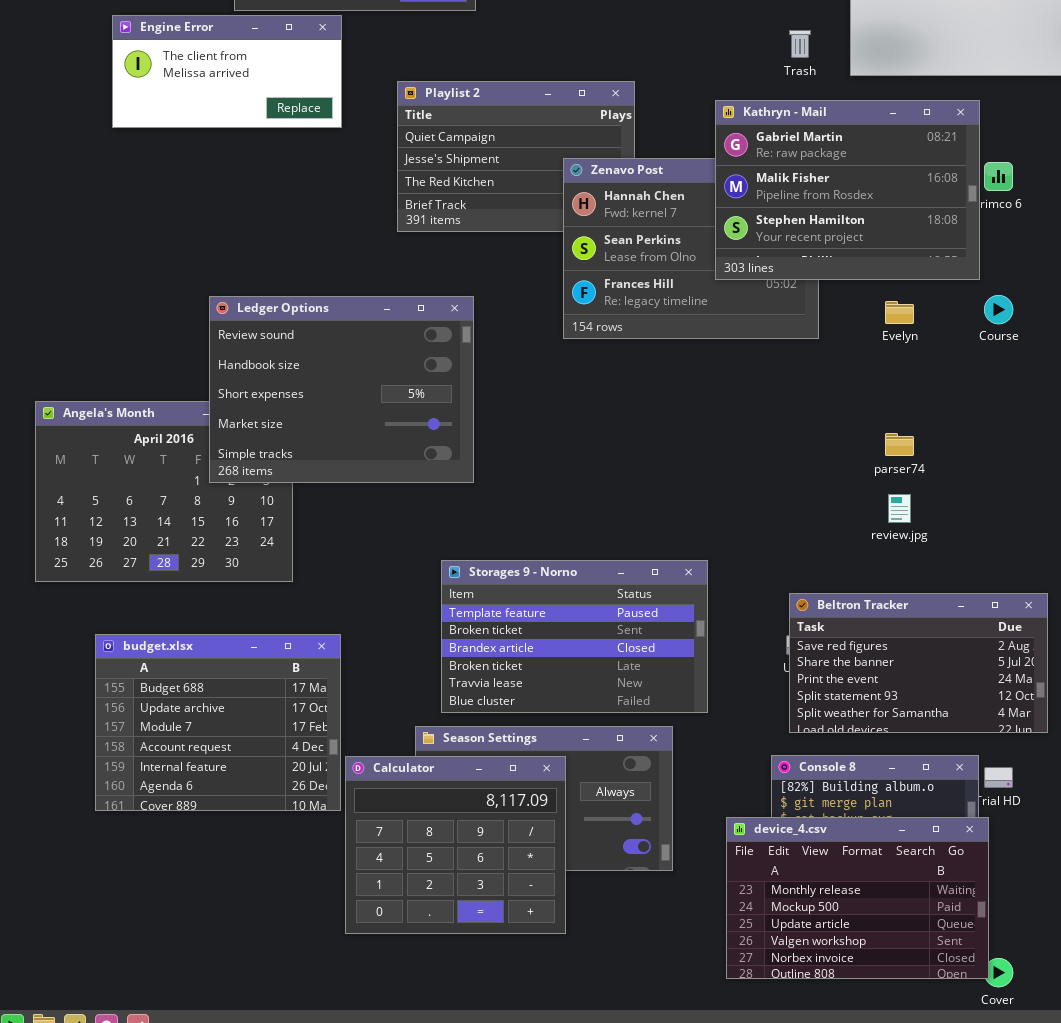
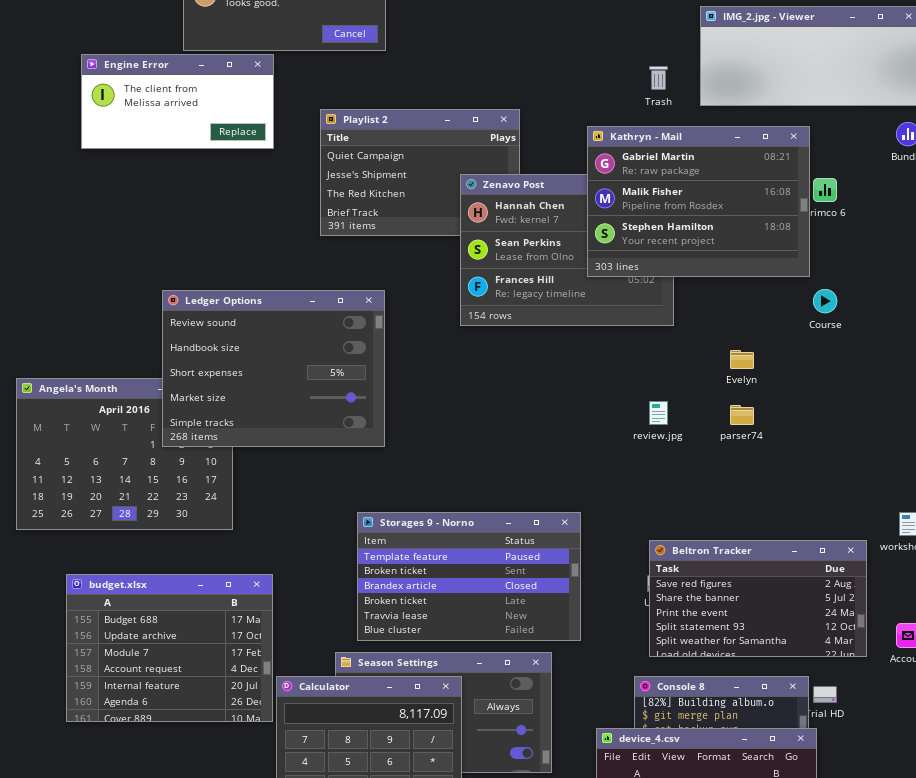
Evelyn: [885,301,914,324] -> [730,350,754,369], moved
review.jpg: [888,494,911,523] -> [649,401,668,425], moved

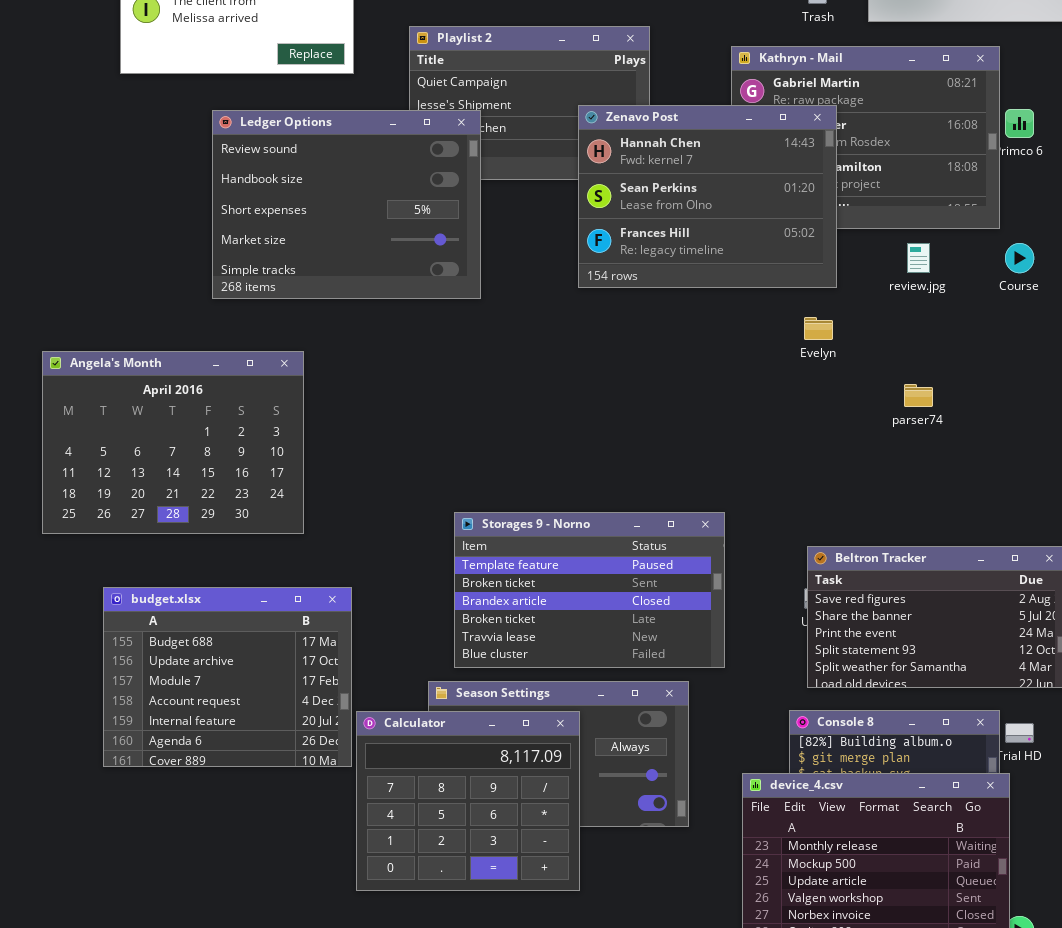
Zenavo Post: [460,174,674,326] -> [578,105,837,288], raised
Ledger Options: [162,290,385,447] -> [212,110,481,299], moved
Evelyn: [730,350,754,369] -> [804,317,833,340], moved
review.jpg: [649,401,668,425] -> [907,243,930,273], moved

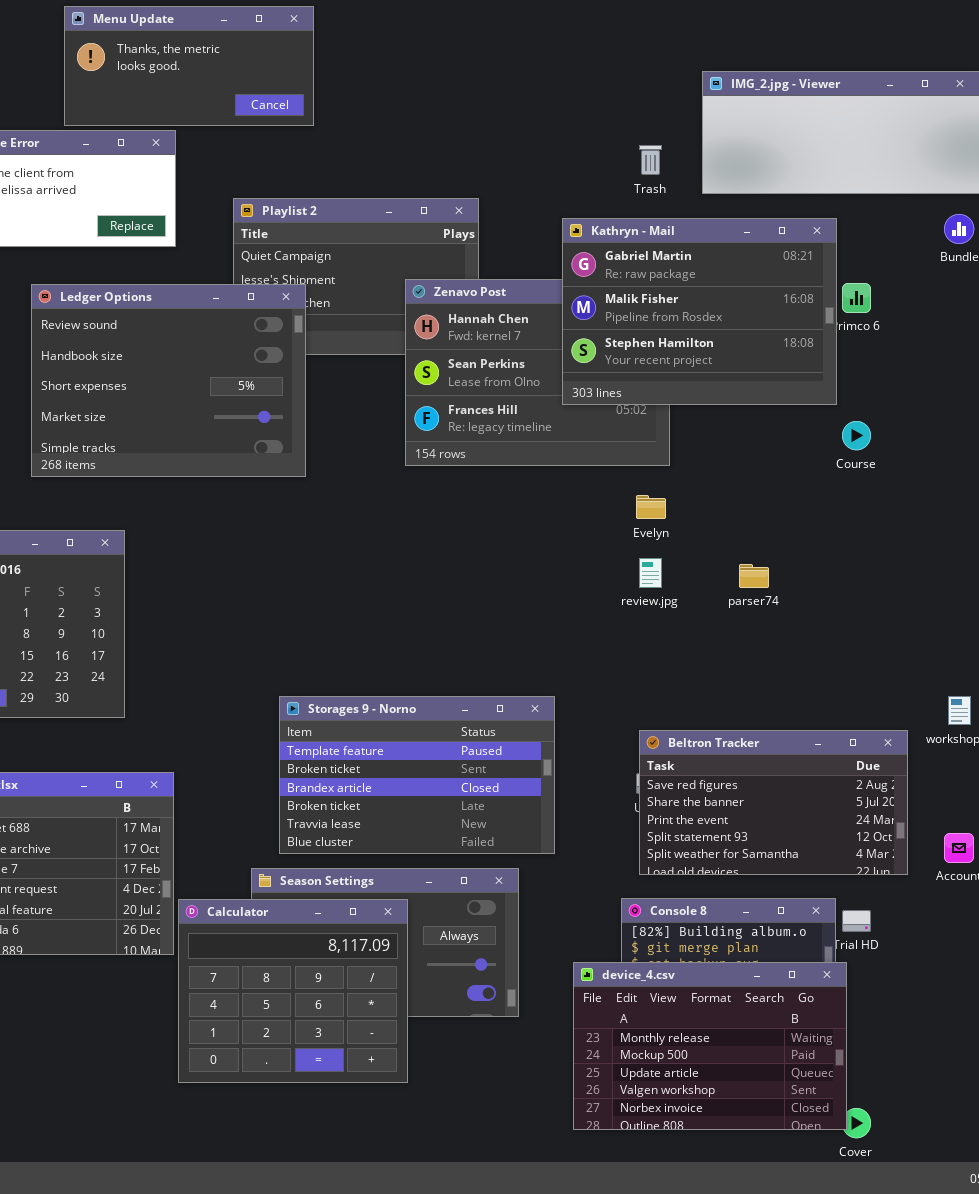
Kathryn - Mail: [731,46,1000,229] -> [562,218,837,405], raised
review.jpg: [907,243,930,273] -> [639,558,662,588], moved

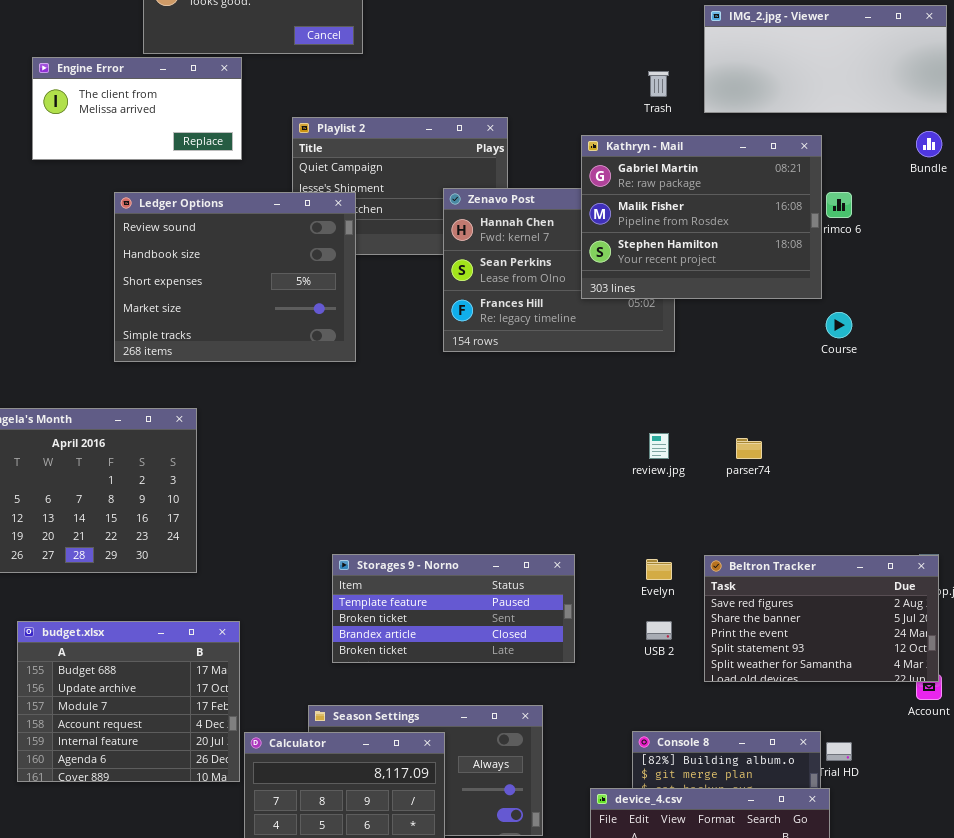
Evelyn: [636,495,666,519] -> [646,559,672,580], moved
Storages 9 - Norno: [279,696,555,854] -> [332,554,575,663], resized
Beltron Tracker: [639,730,908,875] -> [704,555,939,682], moved

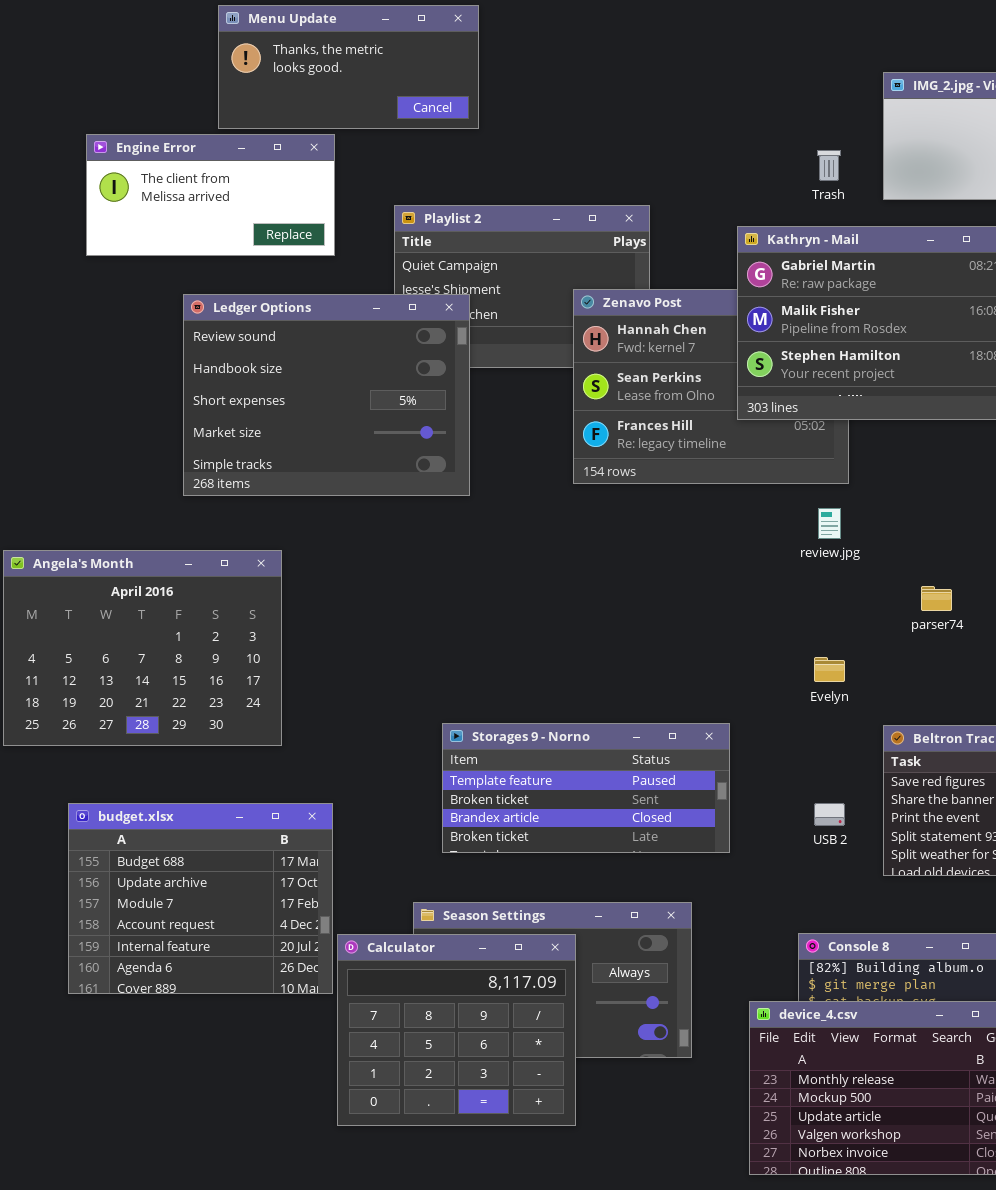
review.jpg: [649,433,669,459] -> [818,508,841,539], moved
Evelyn: [646,559,672,580] -> [814,657,845,682], moved

